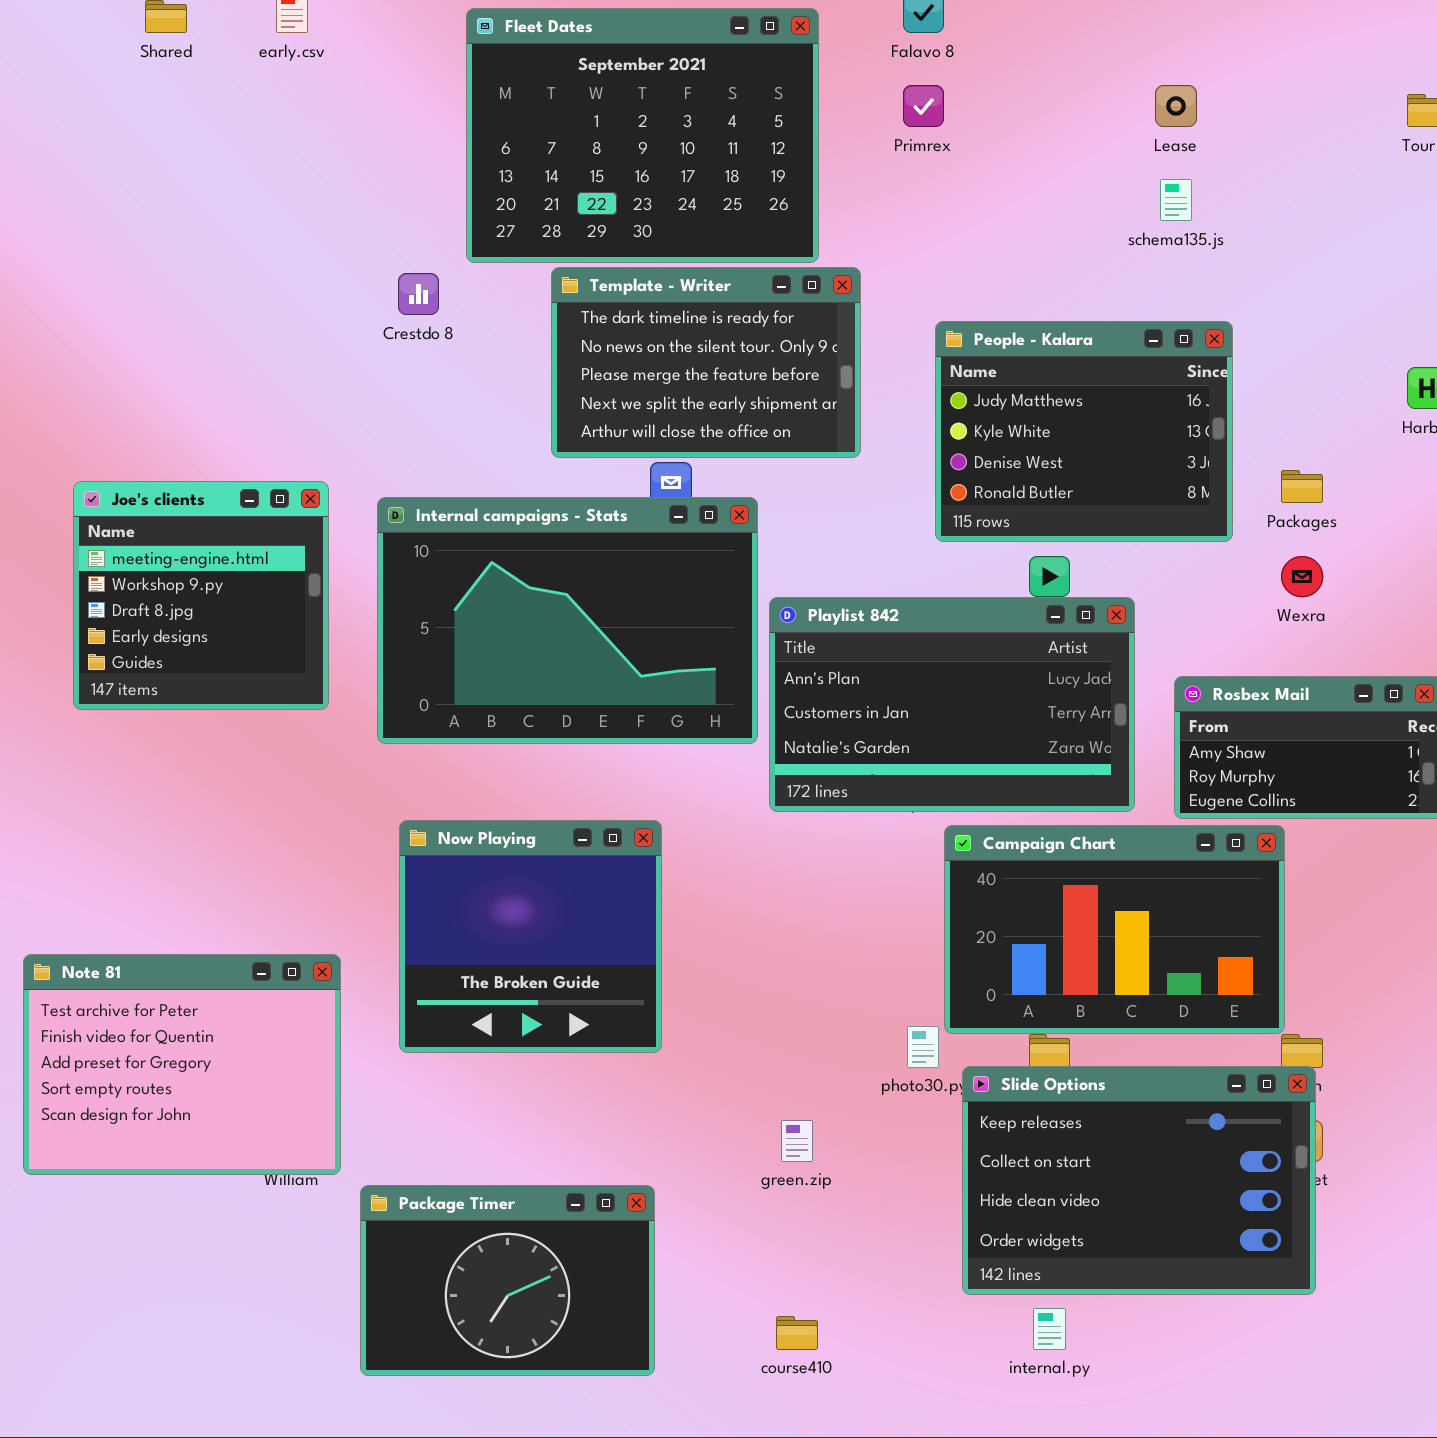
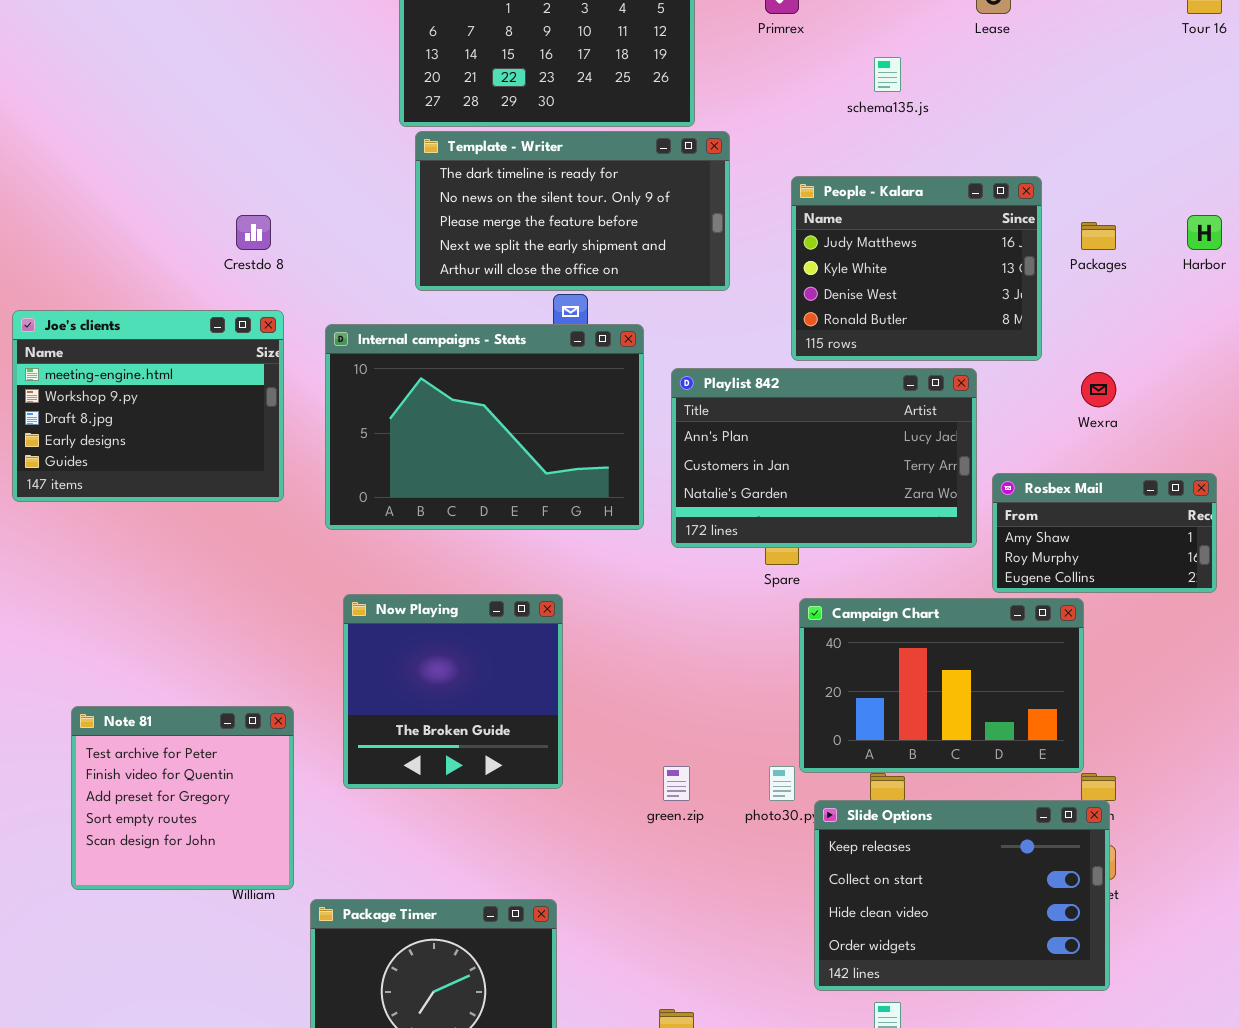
schema135.js: [1160,179,1192,221] -> [874,57,901,92], moved
Template - Writer: [551,267,861,458] -> [415,131,730,291], resized
Crestdo 8: [398,273,439,315] -> [236,215,271,250], moved
Packages: [1281,470,1323,503] -> [1081,222,1116,250], moved
Joe's clients: [73,481,329,710] -> [12,310,284,502], resized
Playlist 842: [769,597,1135,812] -> [671,368,977,548], moved
Note 81: [23,954,341,1175] -> [71,706,294,890], resized
green.zip: [781,1120,813,1162] -> [663,766,690,801], moved

